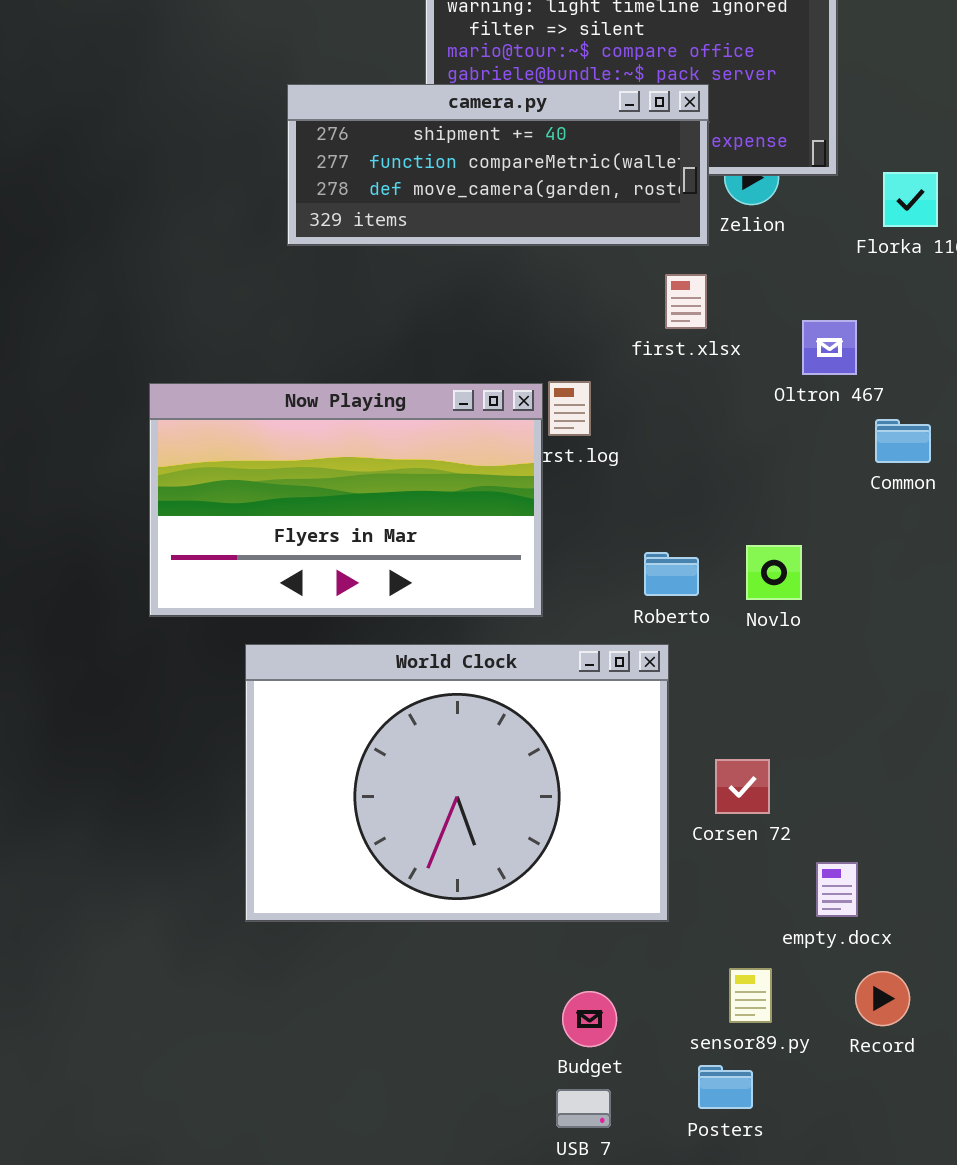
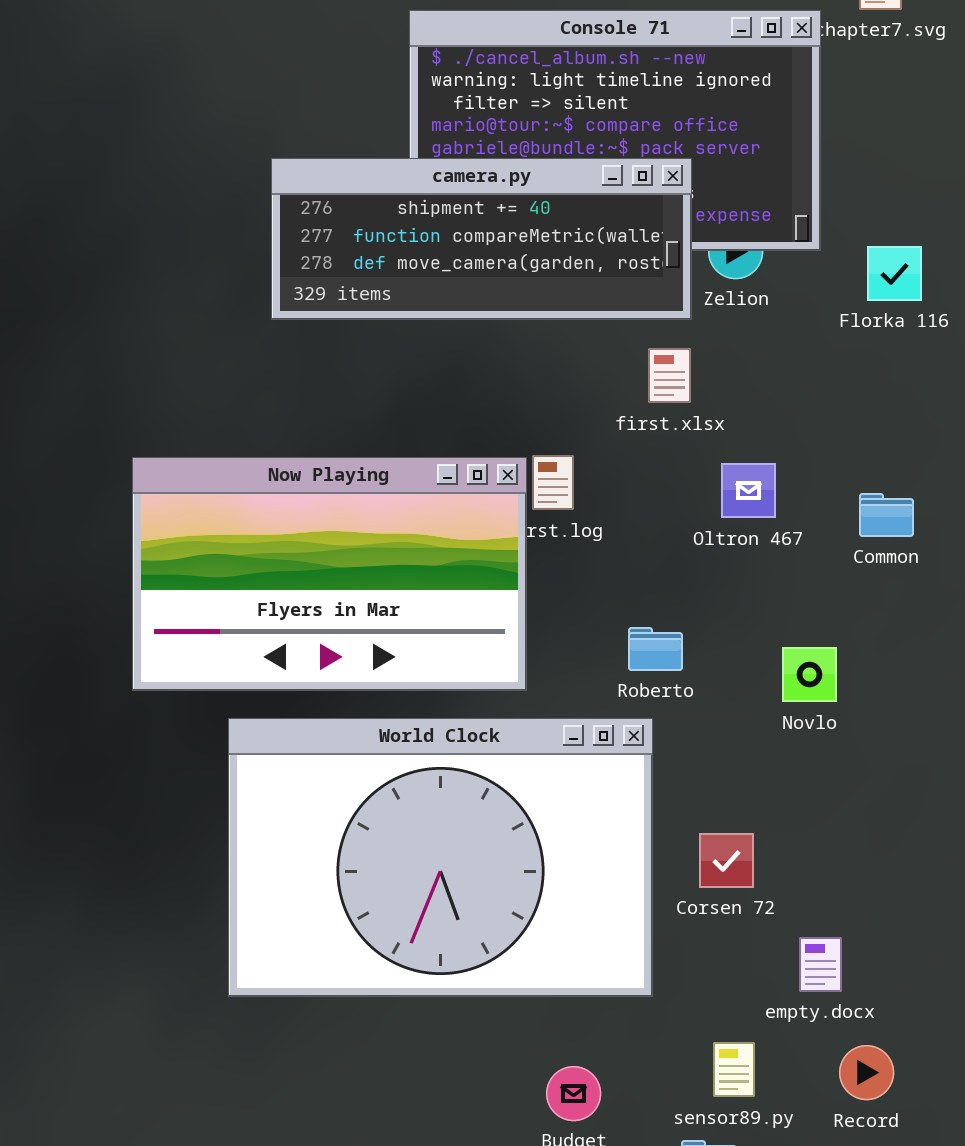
Oltron 467: [802,320,857,375] -> [721,463,776,518], moved
Novlo: [746,545,802,600] -> [782,647,837,702], moved

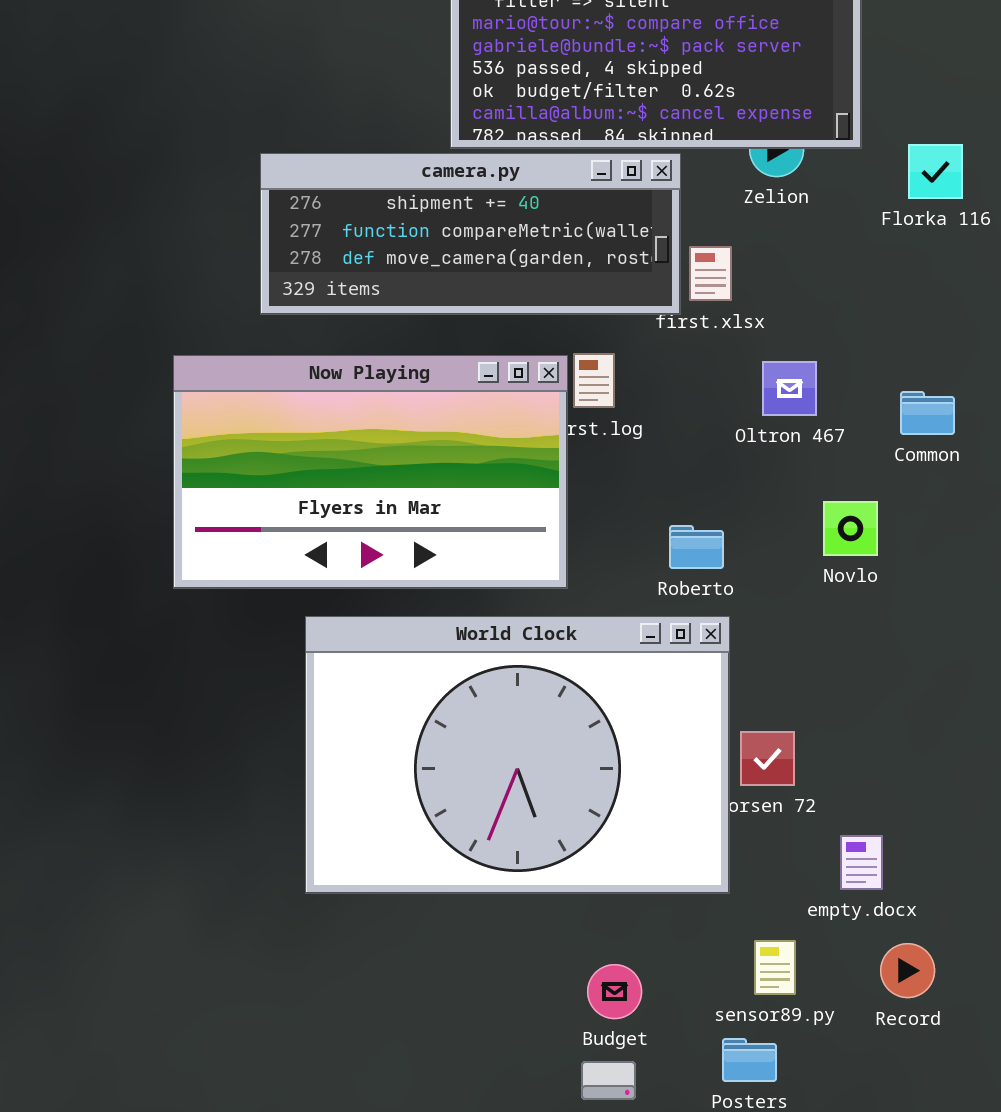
camera.py: [271,158,692,320] -> [260,153,681,315], moved
Novlo: [782,647,837,702] -> [823,501,878,556], moved
World Clock: [228,718,653,997] -> [305,616,730,894], moved

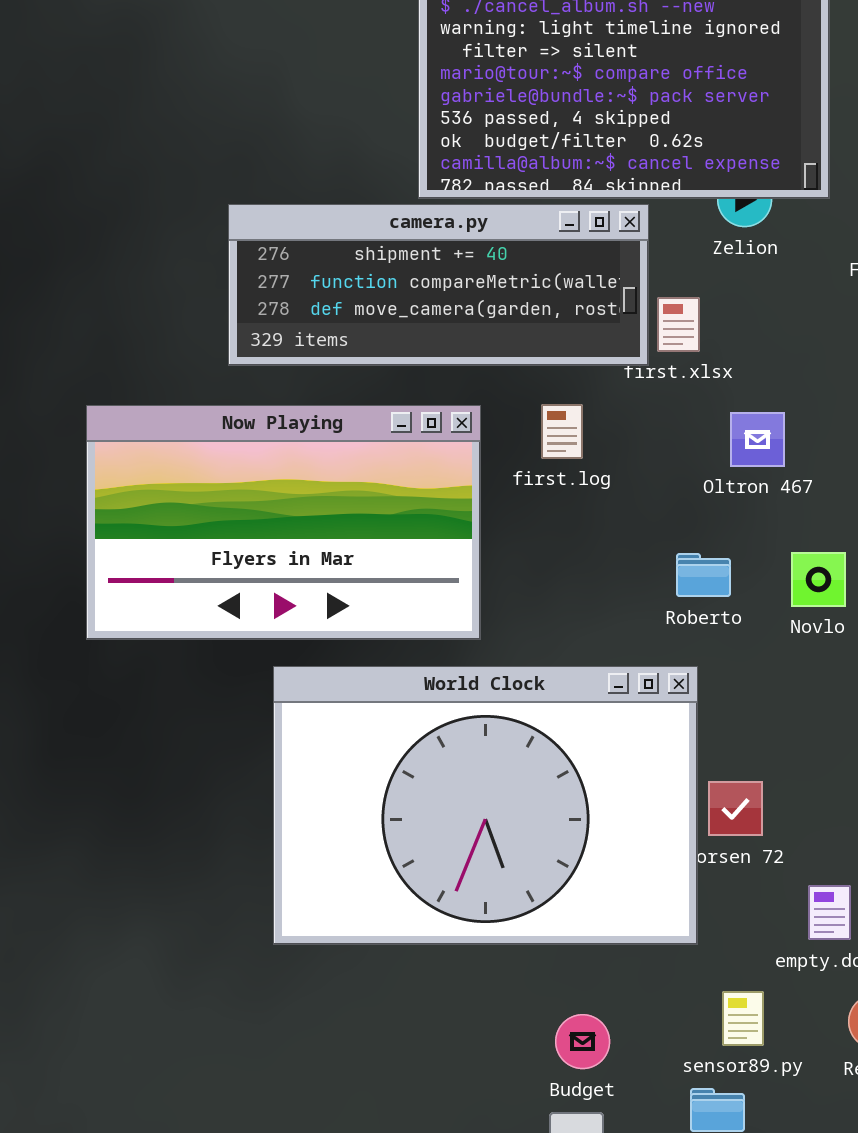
Now Playing: [173,355,568,589] -> [86,405,481,640], moved
Roberto: [669,525,724,569] -> [676,553,731,597], moved

